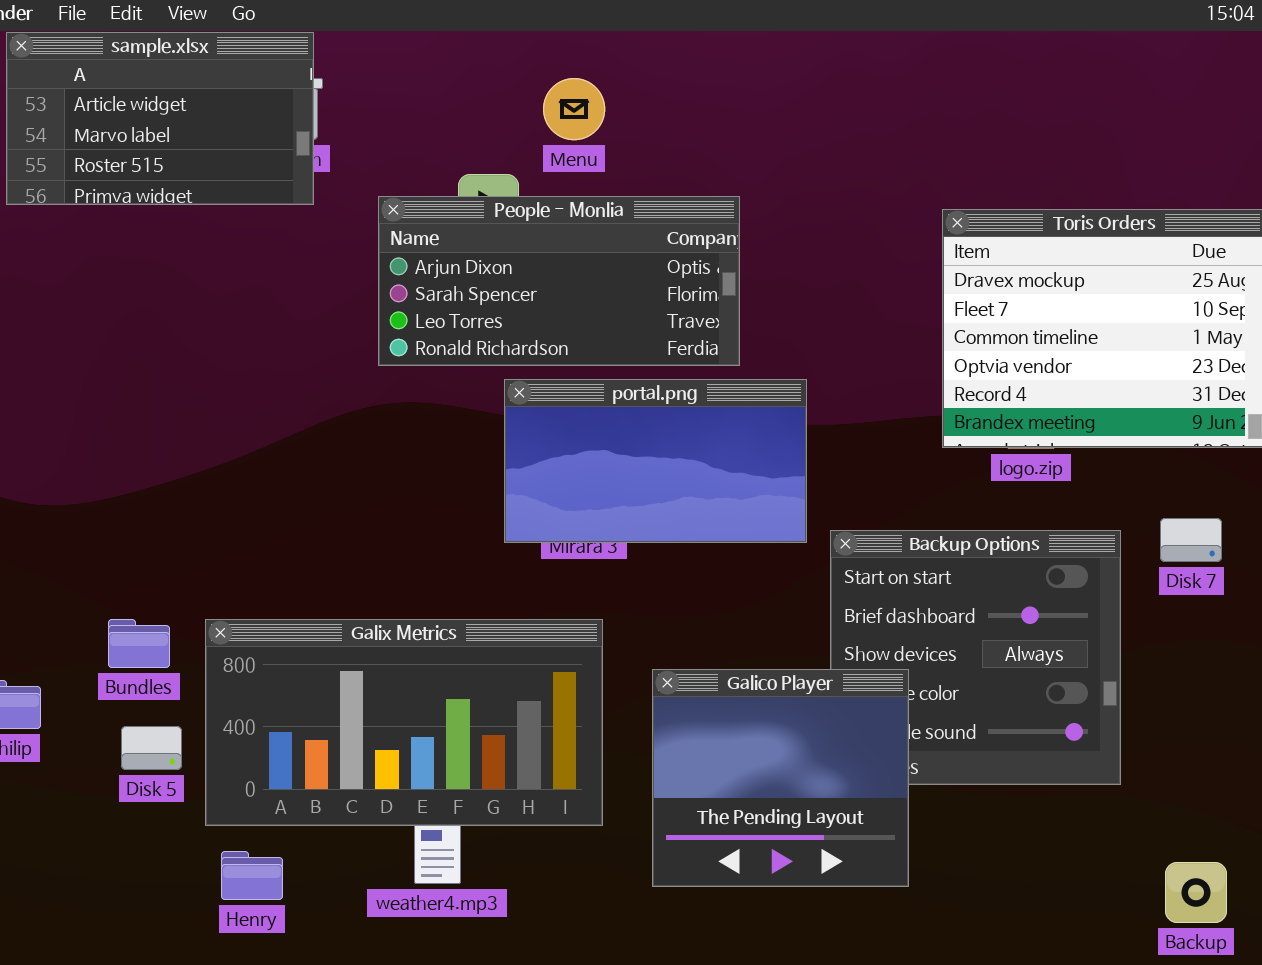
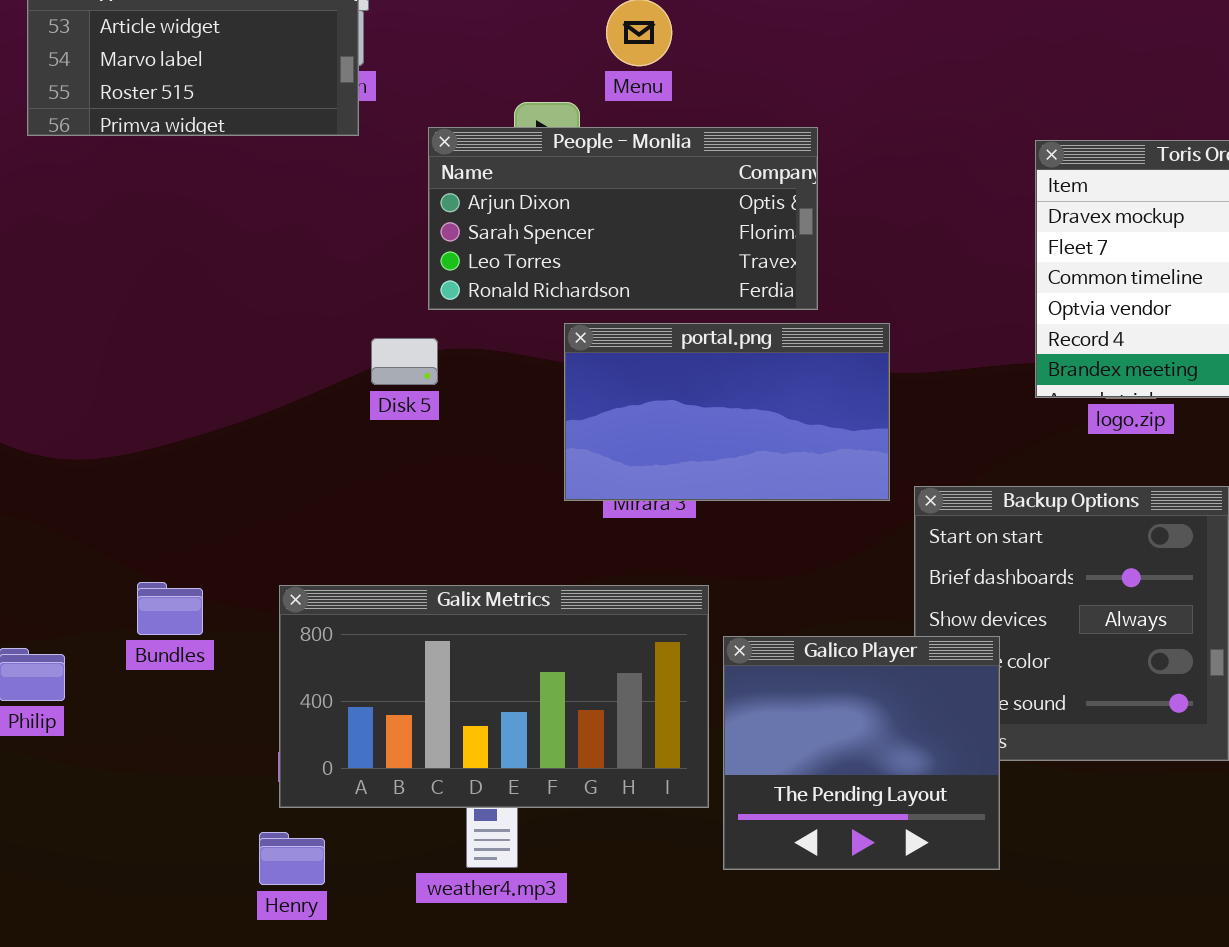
Galix Metrics: [205,619,603,826] -> [279,585,709,808], moved
Disk 5: [121,726,182,770] -> [371,338,438,385], moved

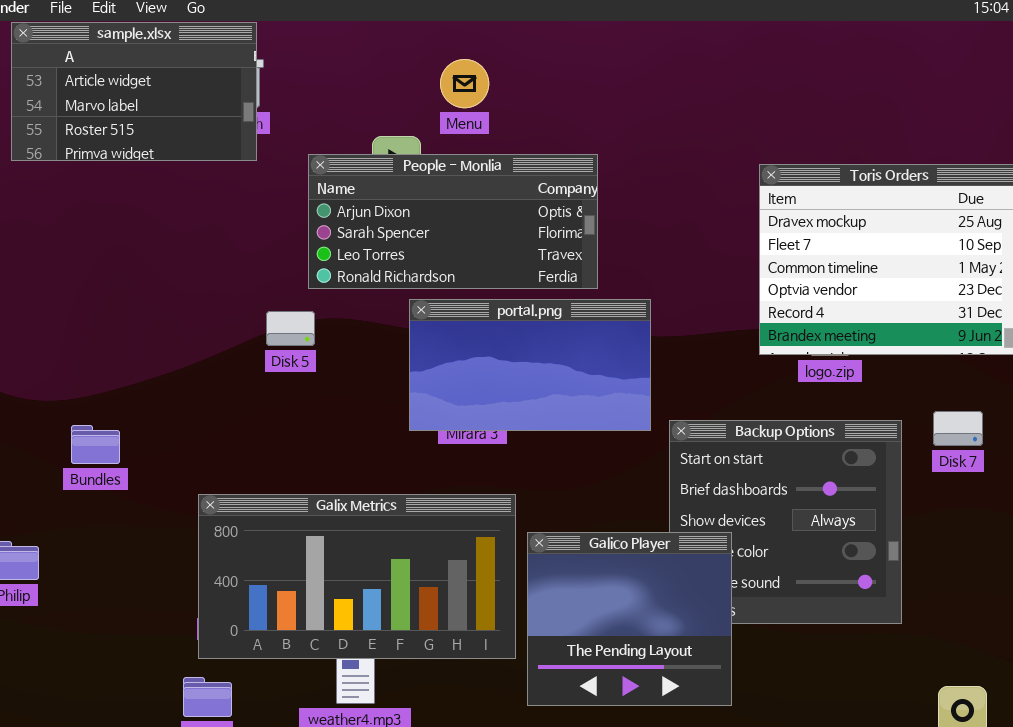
Bundles: [137,582,203,635] -> [71,425,120,464], moved

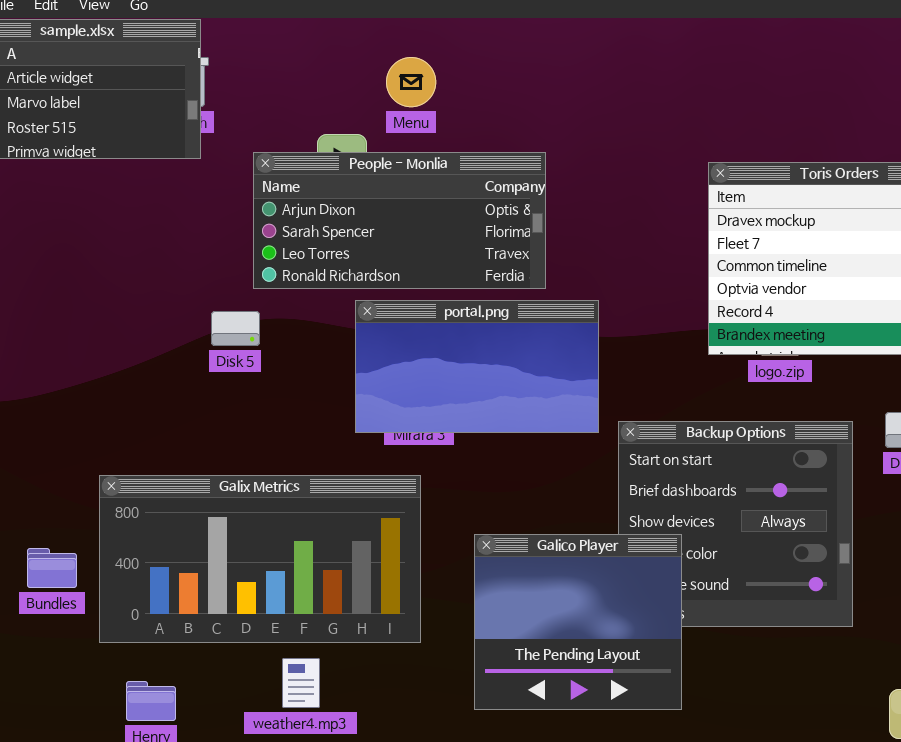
Bundles: [71,425,120,464] -> [27,548,77,588], moved
Galix Metrics: [198,494,516,659] -> [99,475,421,643], moved

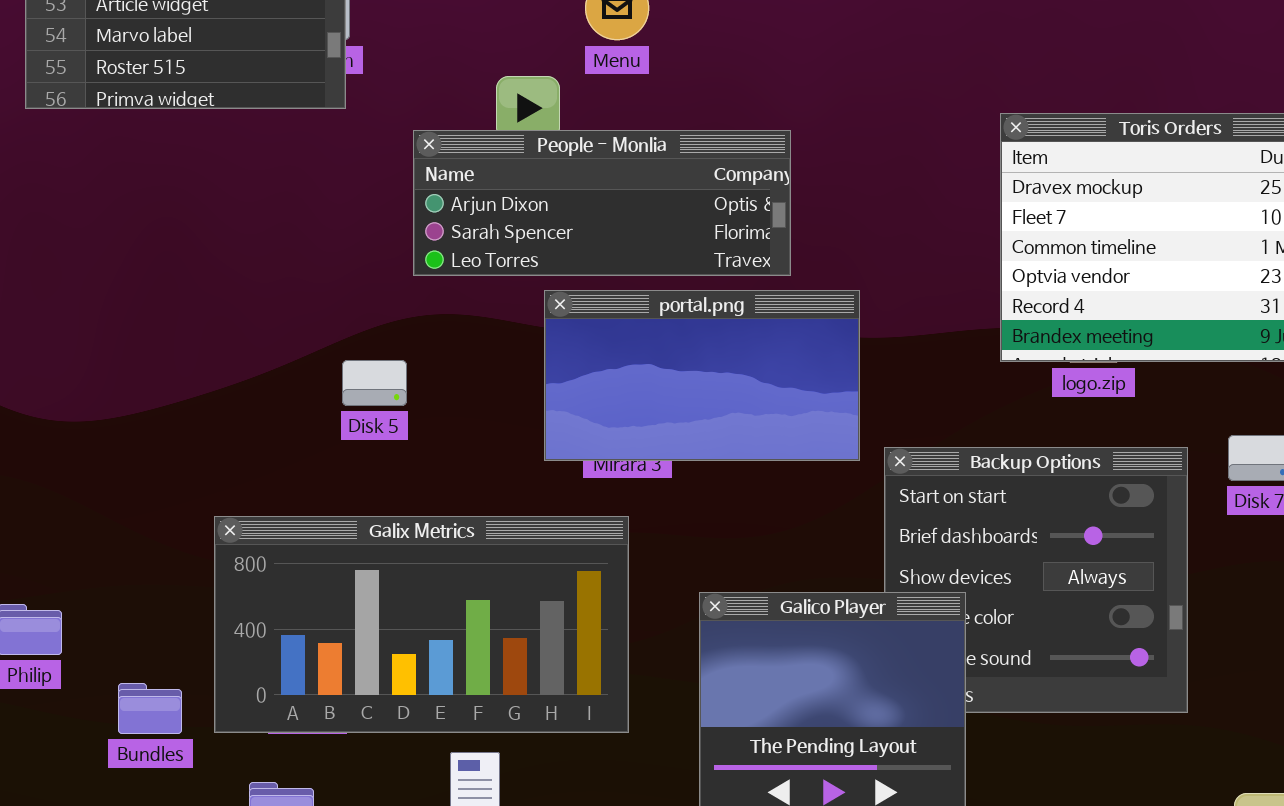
People - Monlia: [253,152,546,289] -> [413,130,791,276], resized
Disk 5: [211,311,260,346] -> [342,360,407,406], moved
Bundles: [27,548,77,588] -> [118,683,182,734], moved

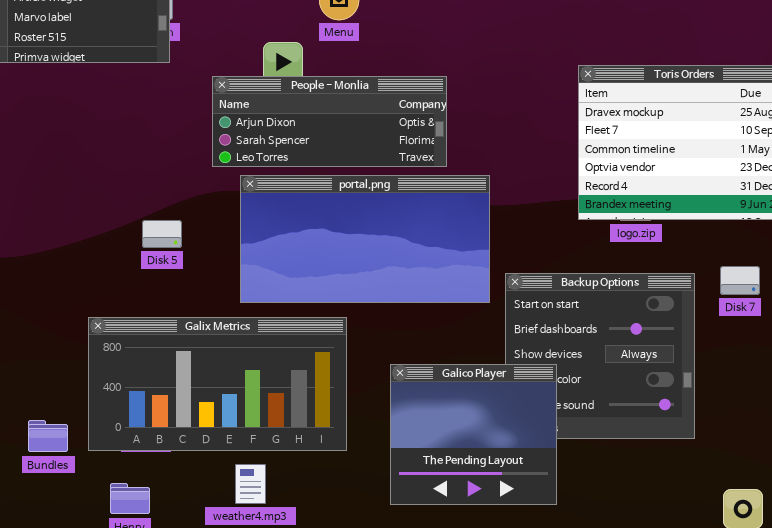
portal.png: [544,290,860,461] -> [240,175,490,303], resized
Disk 5: [342,360,407,406] -> [142,220,182,248], moved

